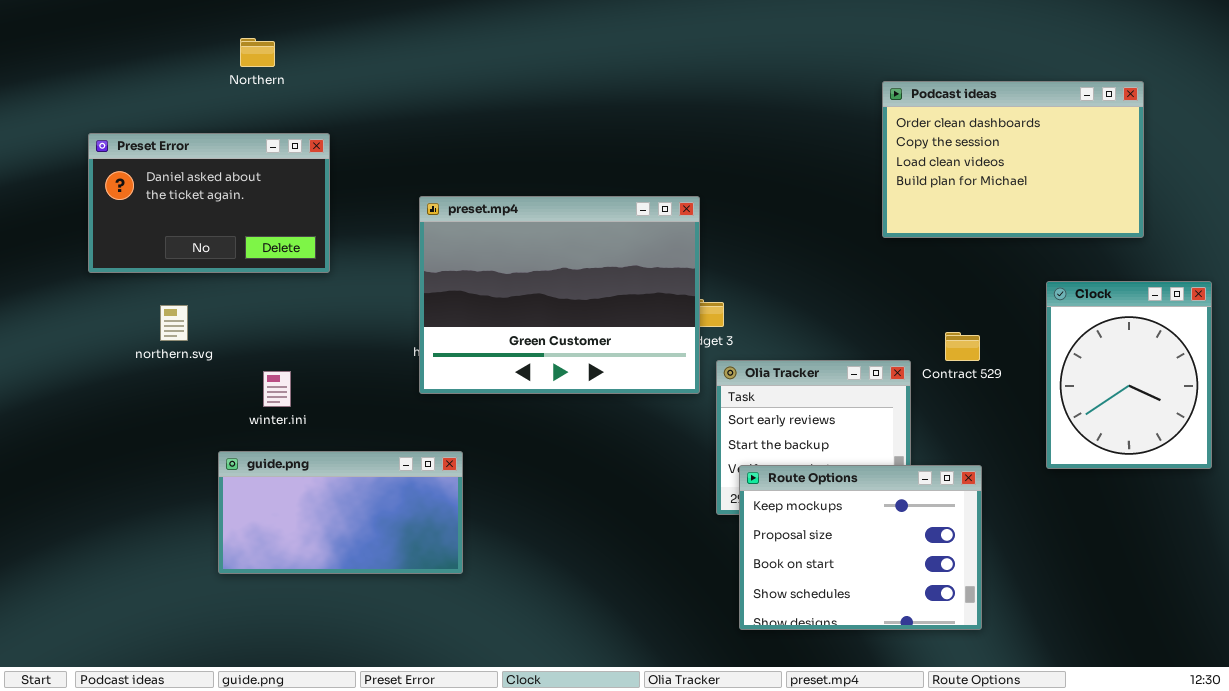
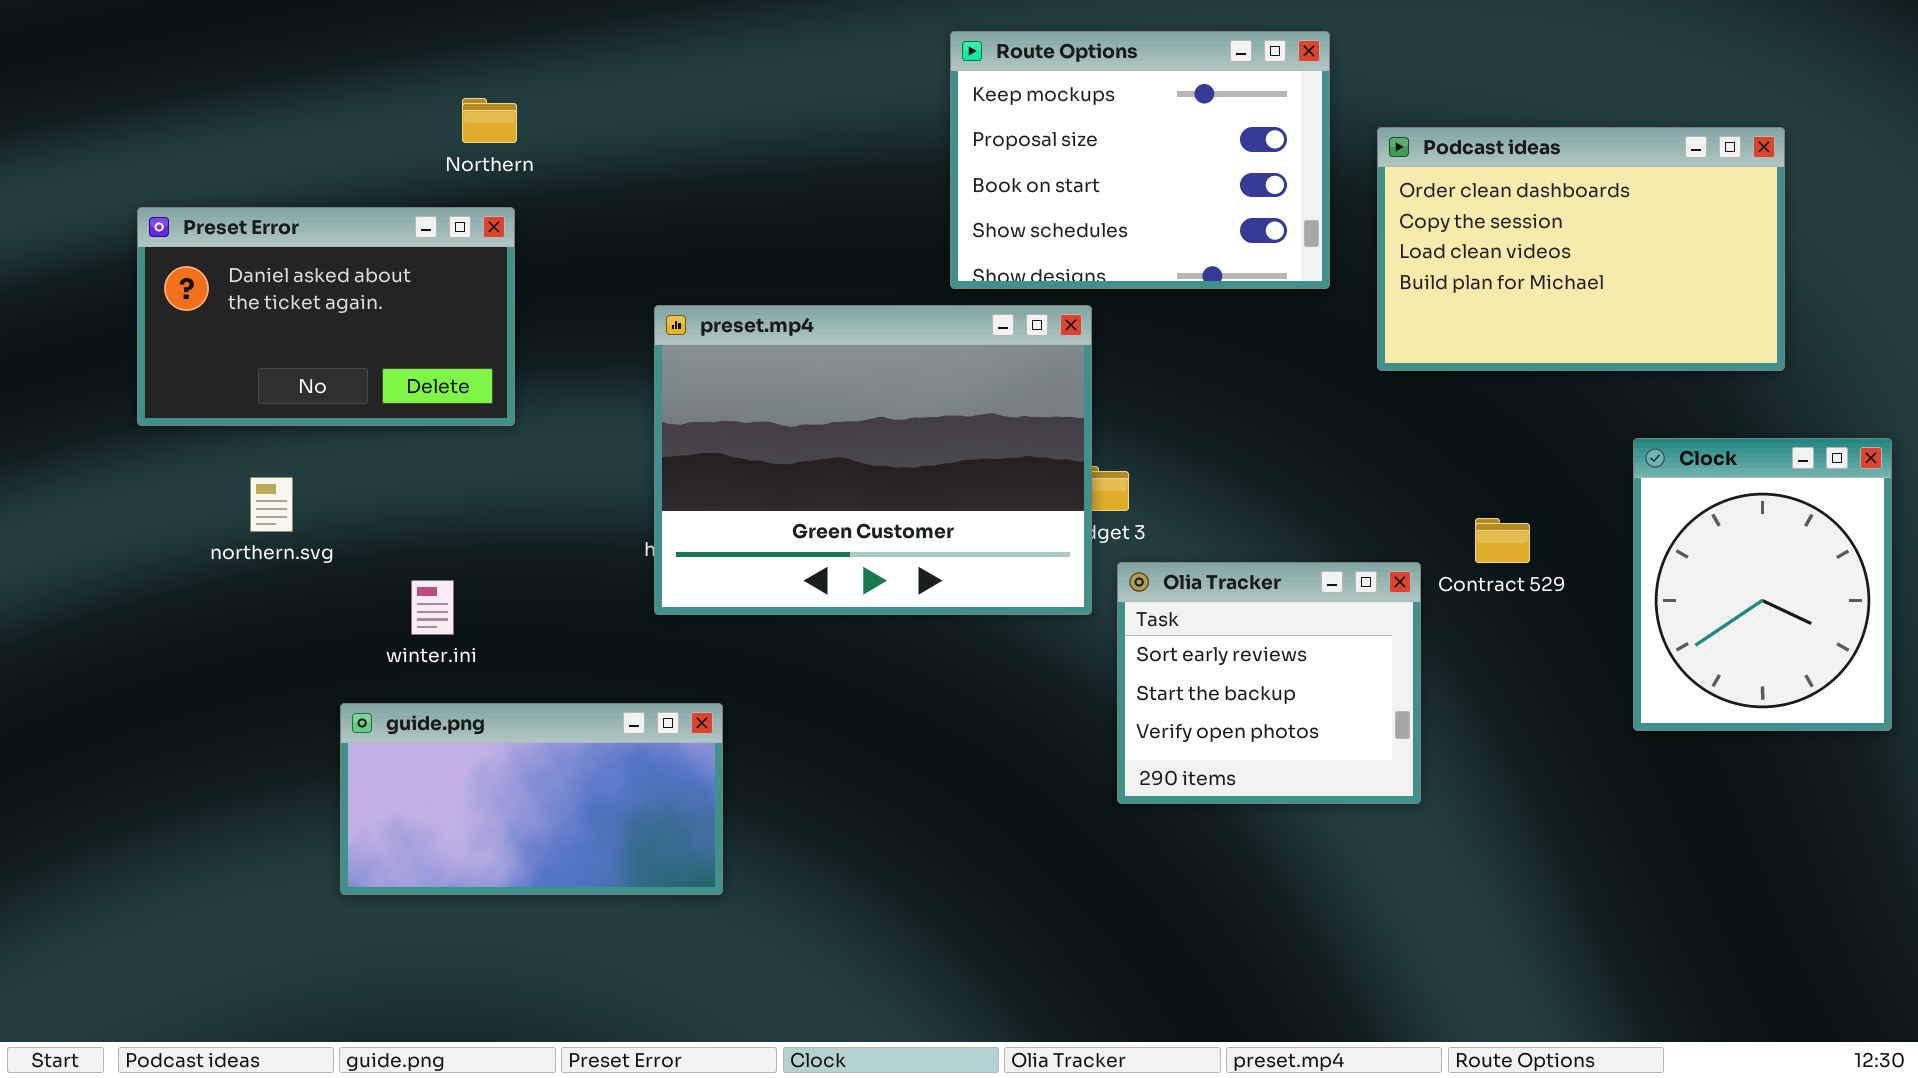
Northern: [240,38,275,67] -> [462,98,517,143], moved
Route Options: [739,465,982,630] -> [950,31,1330,289], moved

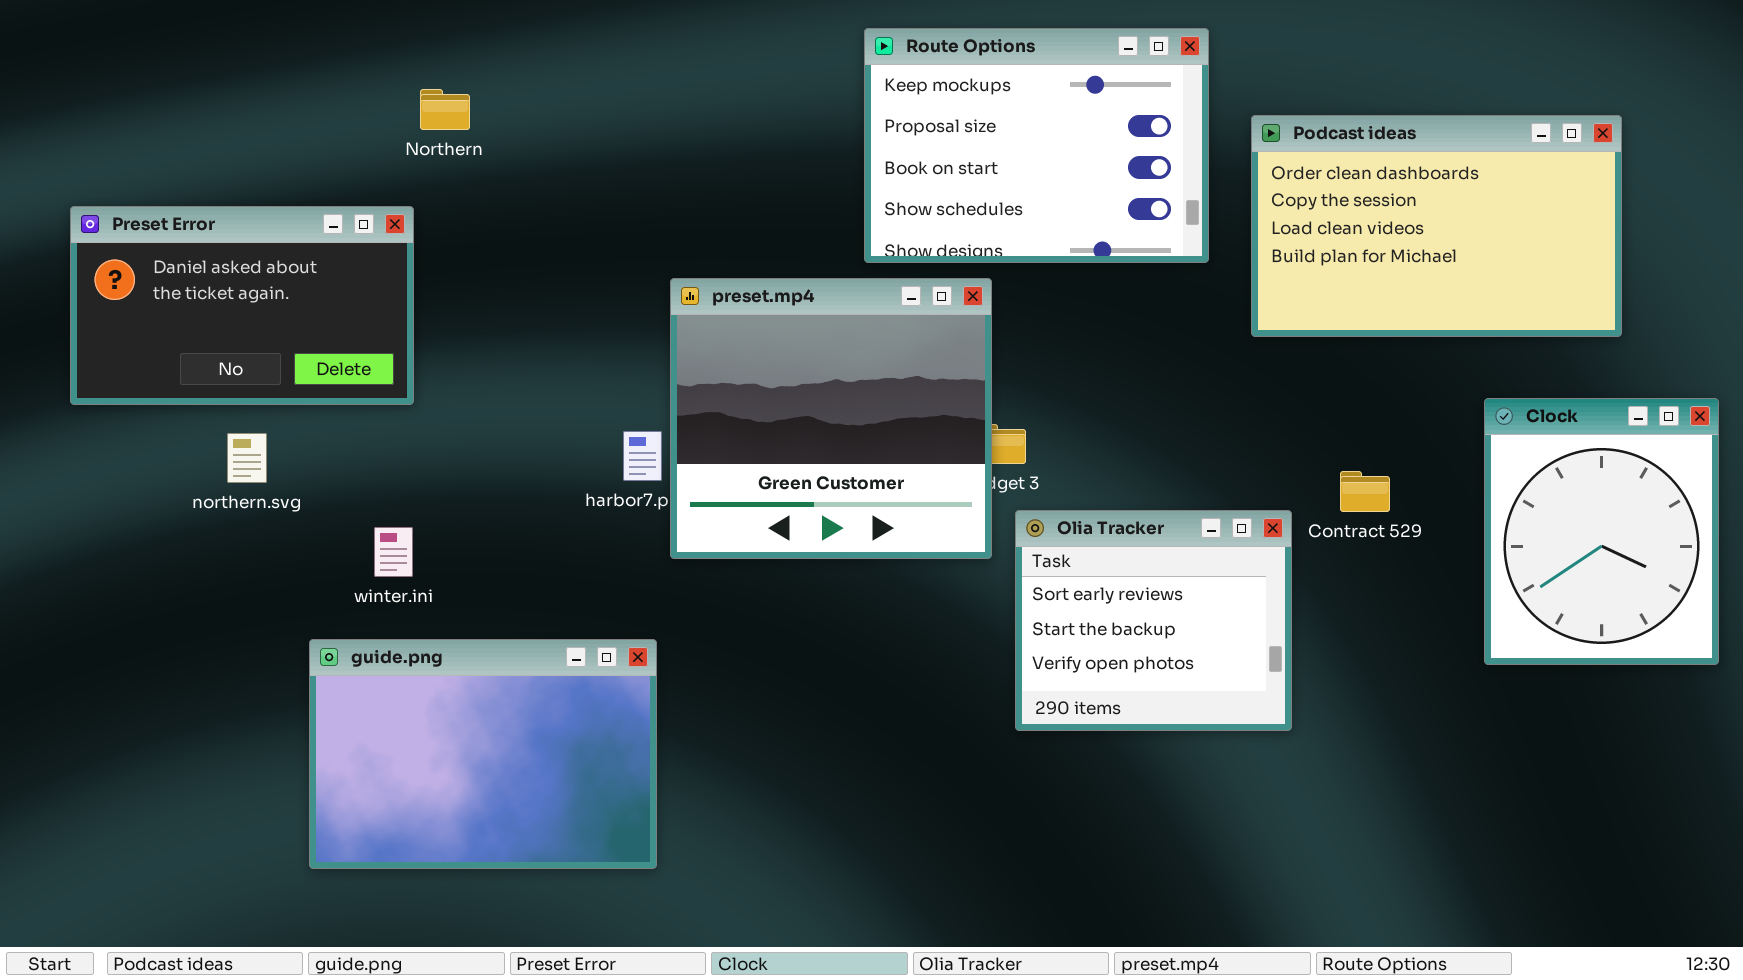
Preset Error: [137,207,515,426] -> [70,206,414,405], moved
preset.mp4: [654,305,1092,615] -> [670,278,992,559], resized
guide.png: [340,703,723,895] -> [309,639,657,869], resized

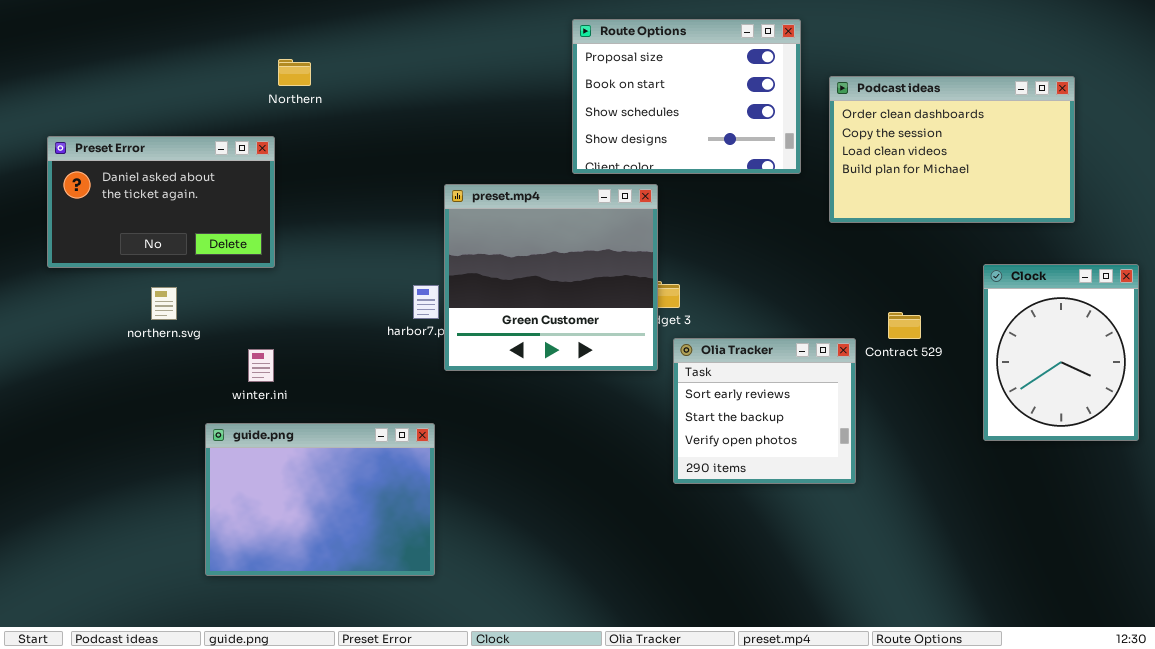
Route Options: [864,28,1209,263] -> [572,19,801,174], scrolled down 1 row

